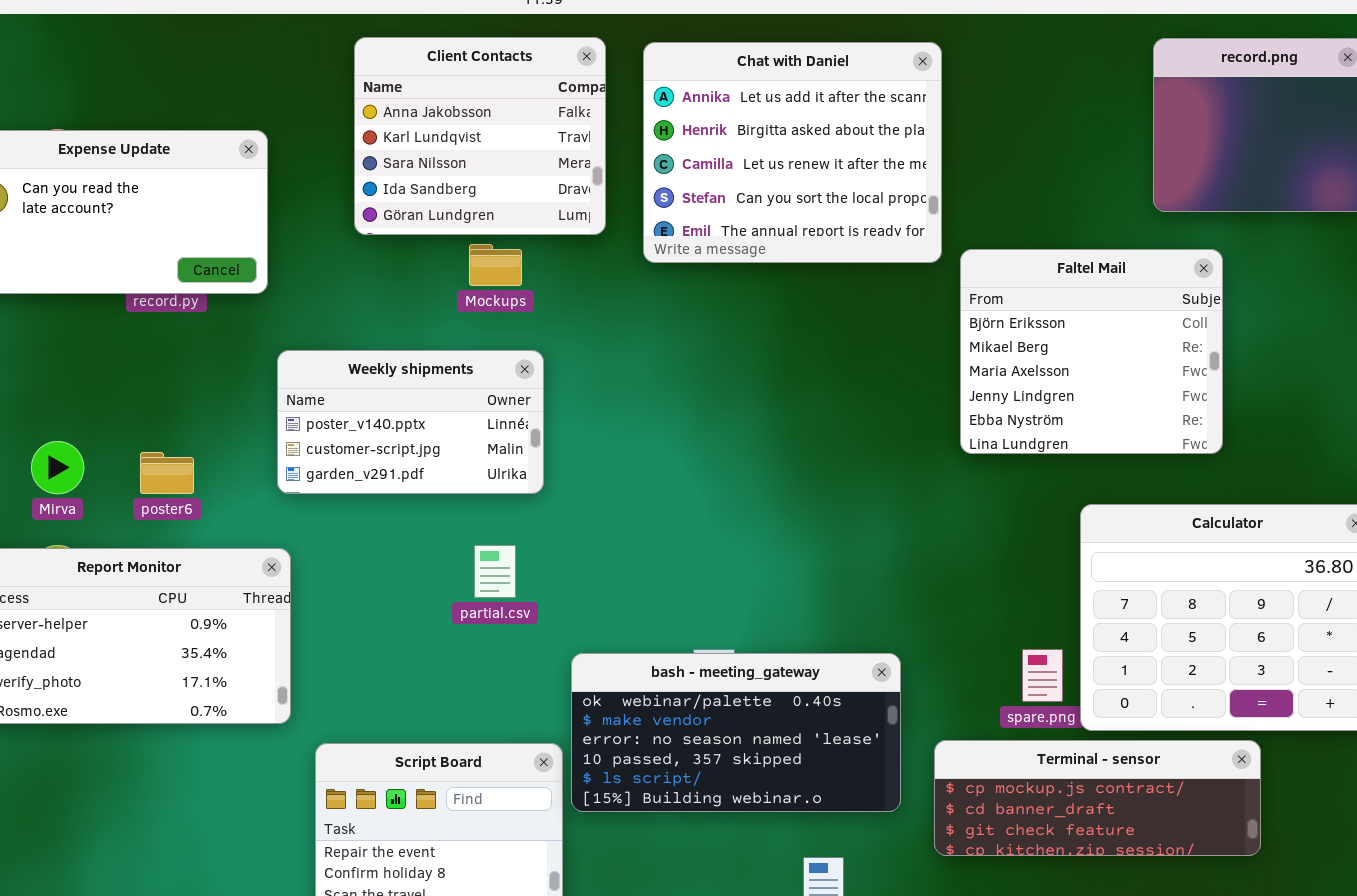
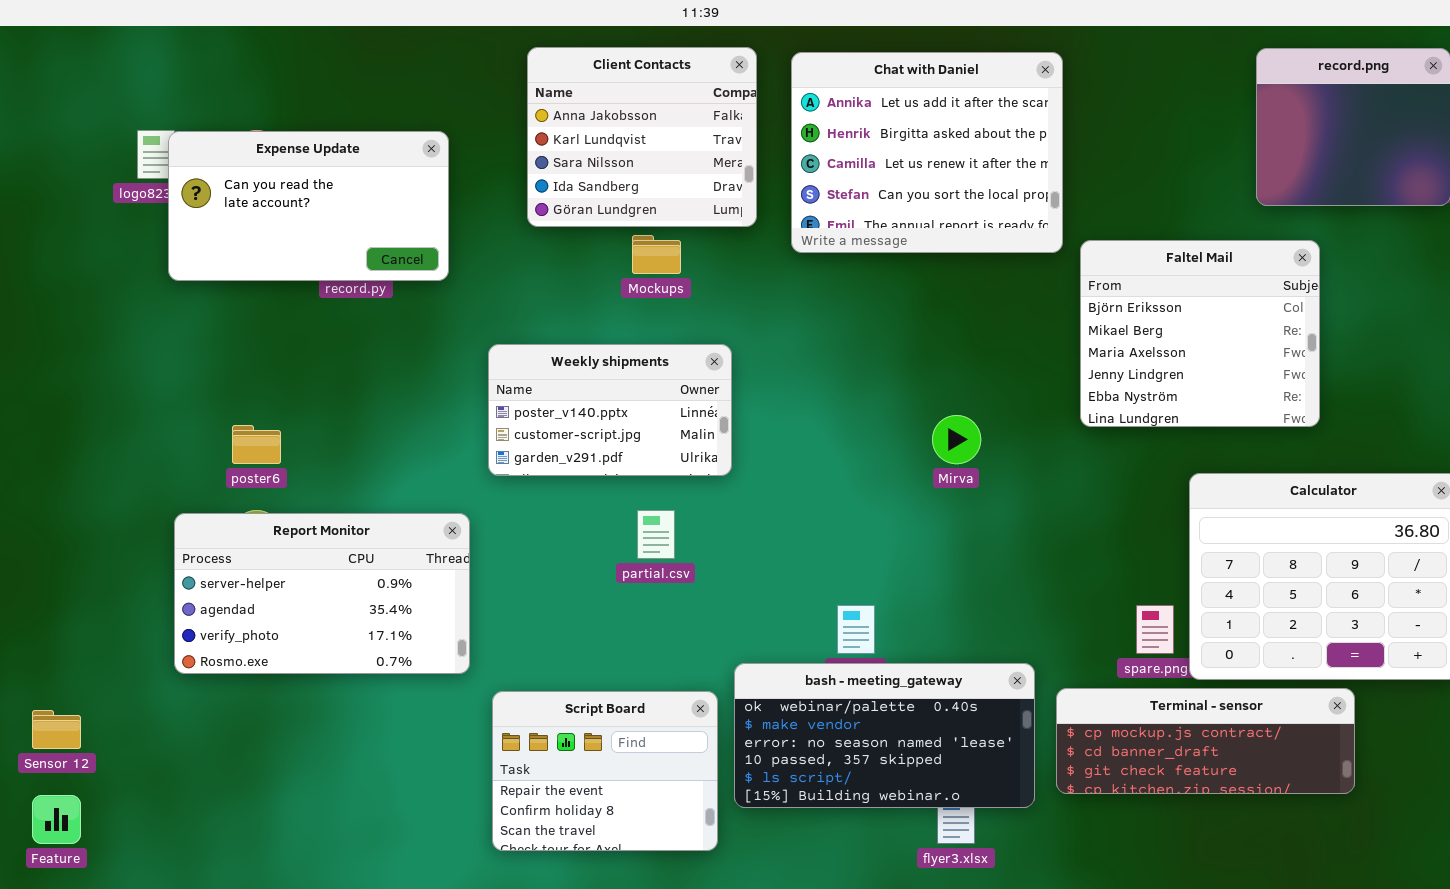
Weekly shipments: [277,350,544,494] -> [488,344,732,476], moved
Mirva: [31,441,84,494] -> [932,415,981,464], moved
poster6: [140,452,194,494] -> [232,425,281,464], moved
bash - meeting_gateway: [571,653,901,812] -> [734,663,1035,808], moved

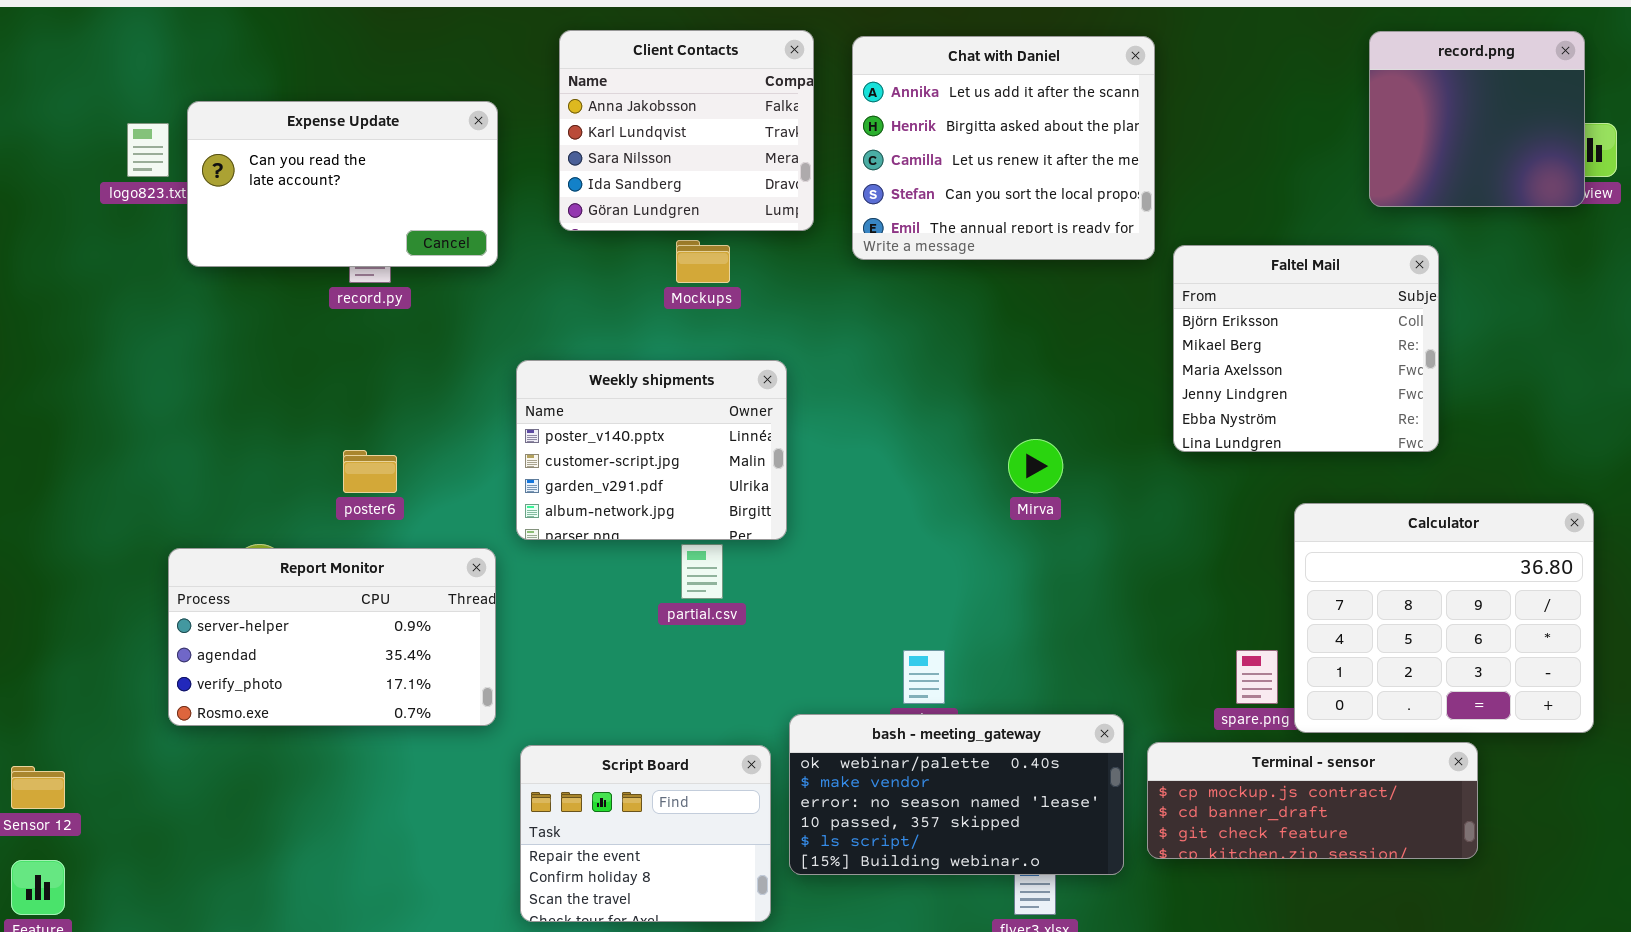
Expense Update: [168,131,449,281] -> [187,101,498,267], moved
Weekly shipments: [488,344,732,476] -> [516,360,787,540], resized
poster6: [232,425,281,464] -> [343,450,397,493], moved

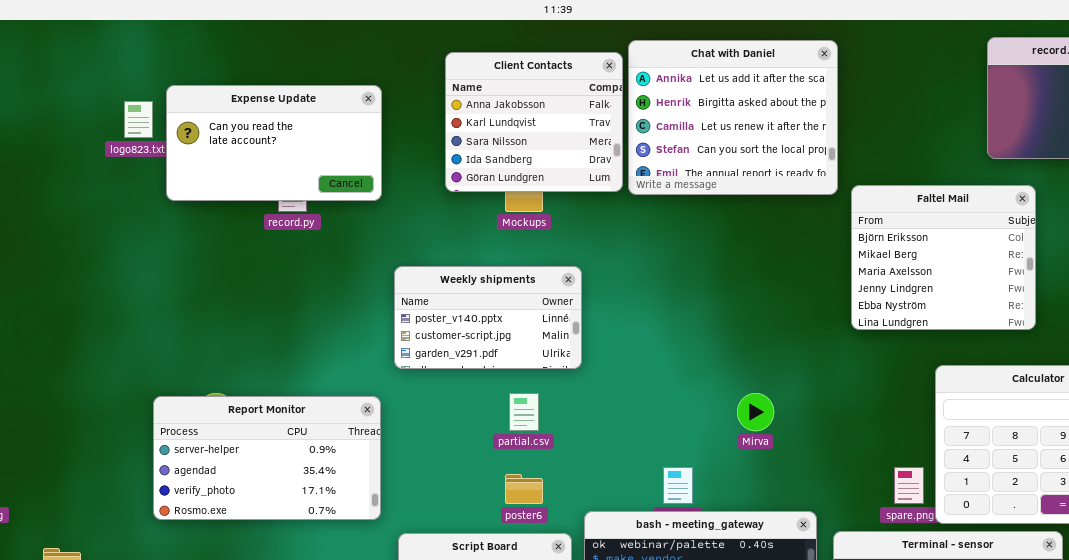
Client Contacts: [559,30,814,231] -> [445,52,623,192], moved
Weekly shipments: [516,360,787,540] -> [394,266,582,369], resized
Mirva: [1008,439,1063,493] -> [737,393,774,431], moved
poster6: [343,450,397,493] -> [505,474,543,504], moved

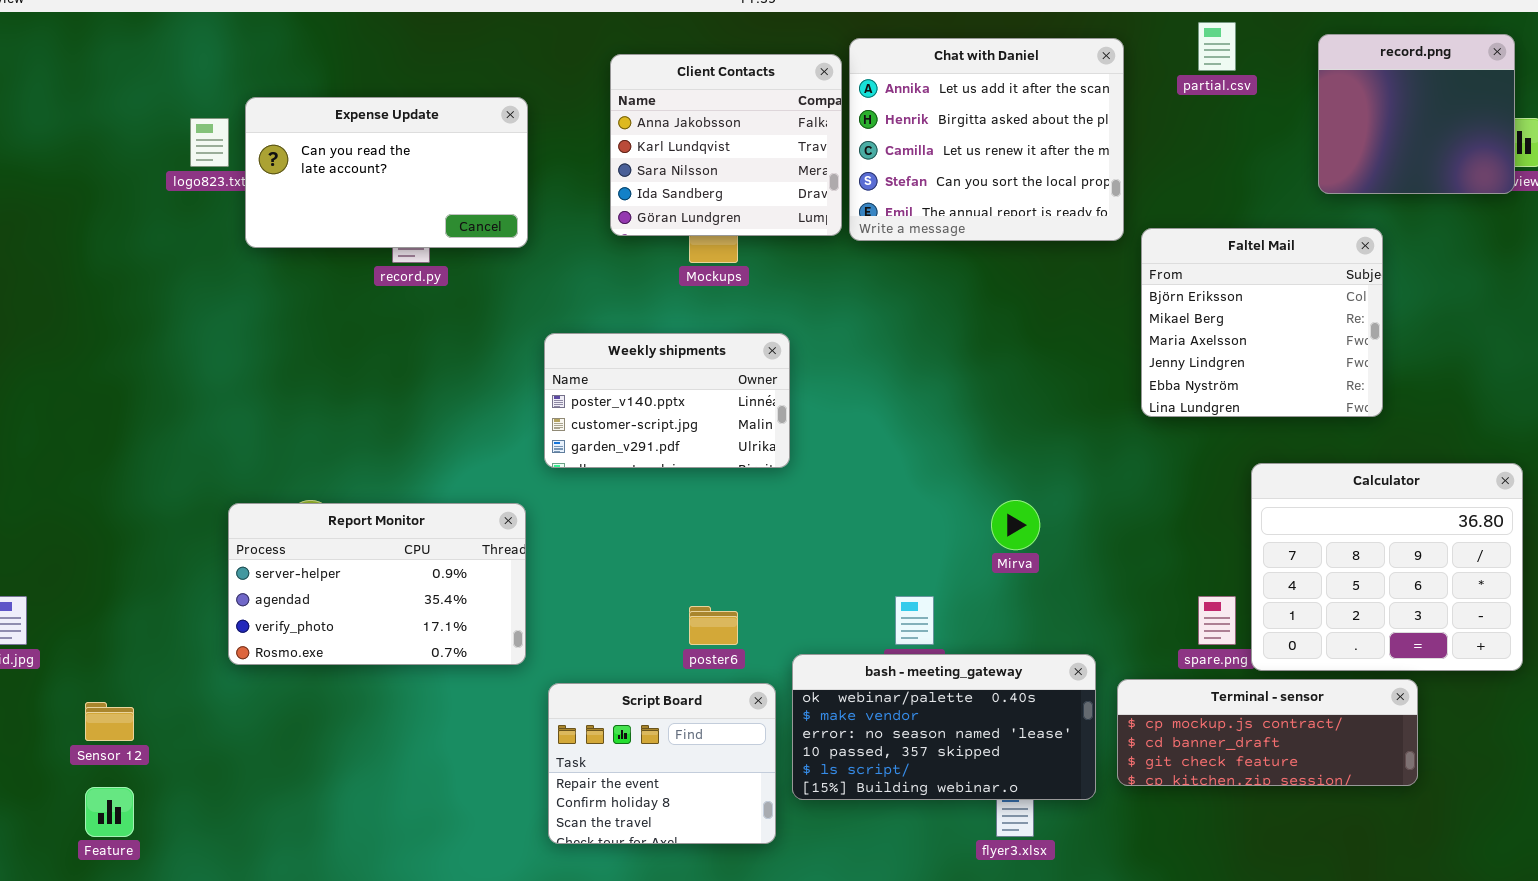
partial.csv: [509,393,539,431] -> [1198,22,1236,71], moved

